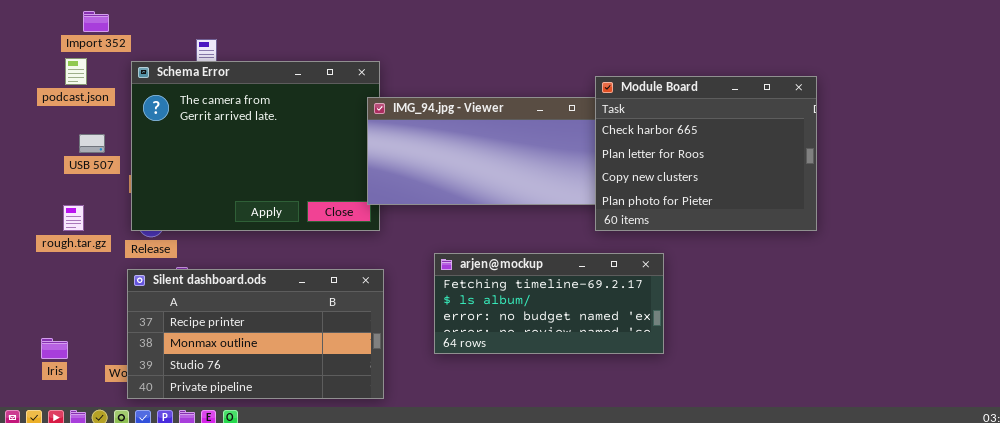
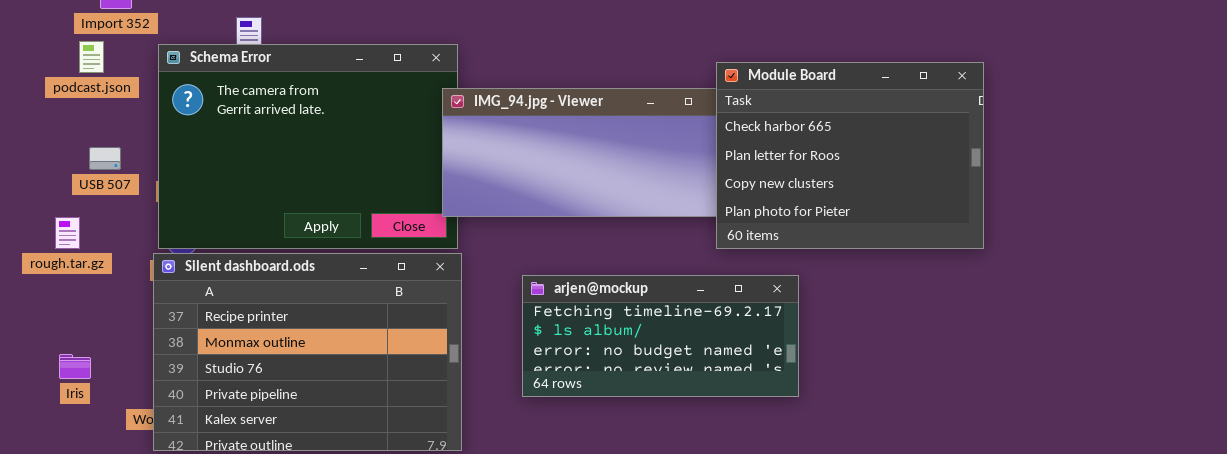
USB 507: [79,134,105,153] -> [89,147,121,170], moved
rough.tar.gz: [63,205,84,231] -> [55,217,80,249], moved
Silent dashboard.ods: [127,269,384,399] -> [153,253,462,451], resized
Iris: [41,338,68,359] -> [59,354,91,379], moved

